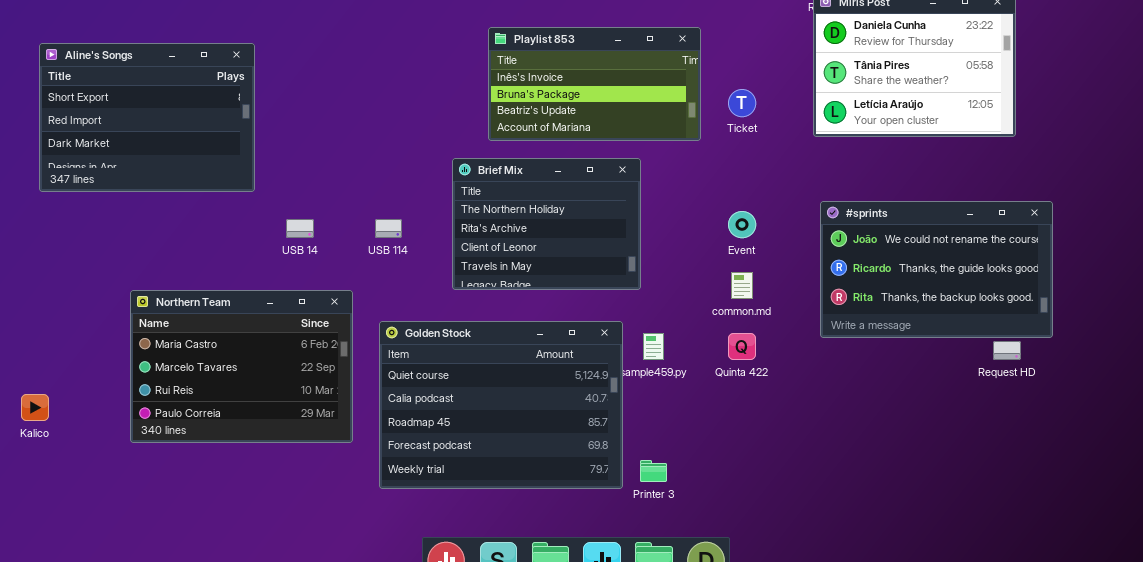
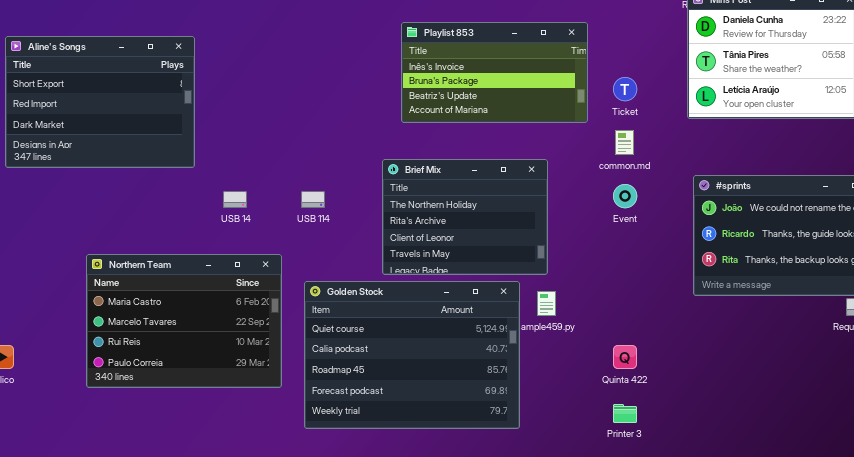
Brief Mix: [452,158,641,290] -> [382,159,548,275], moved
common.md: [731,272,753,299] -> [615,130,634,155], moved
Quinta 422: [728,333,756,360] -> [613,345,637,369], moved
Printer 3: [640,460,667,482] -> [613,404,637,423], moved

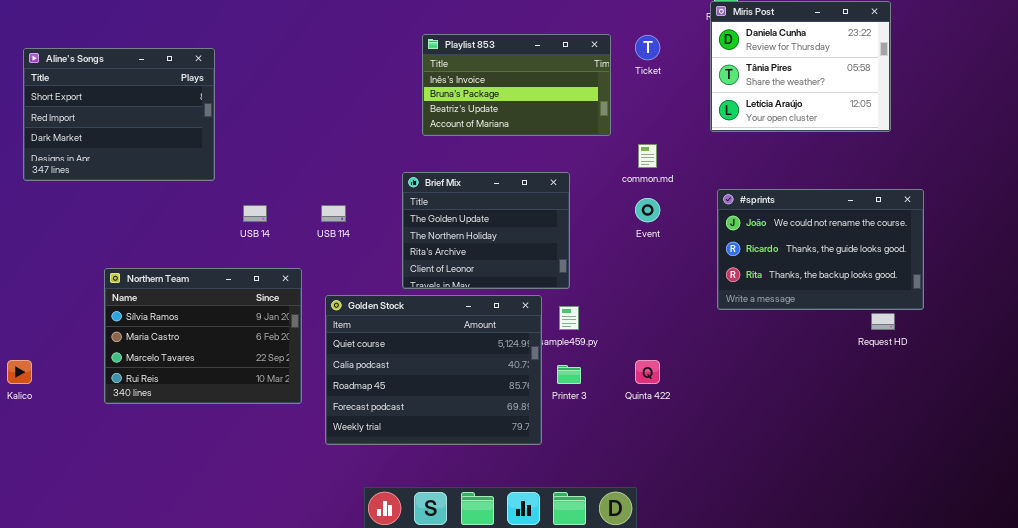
Ticket: [613,77,637,101] -> [635,35,660,60], moved
Brief Mix: [382,159,548,275] -> [402,172,570,289], scrolled up 1 row
Northern Team: [86,254,282,388] -> [104,268,302,404], scrolled up 1 row
Printer 3: [613,404,637,423] -> [557,365,581,384], moved

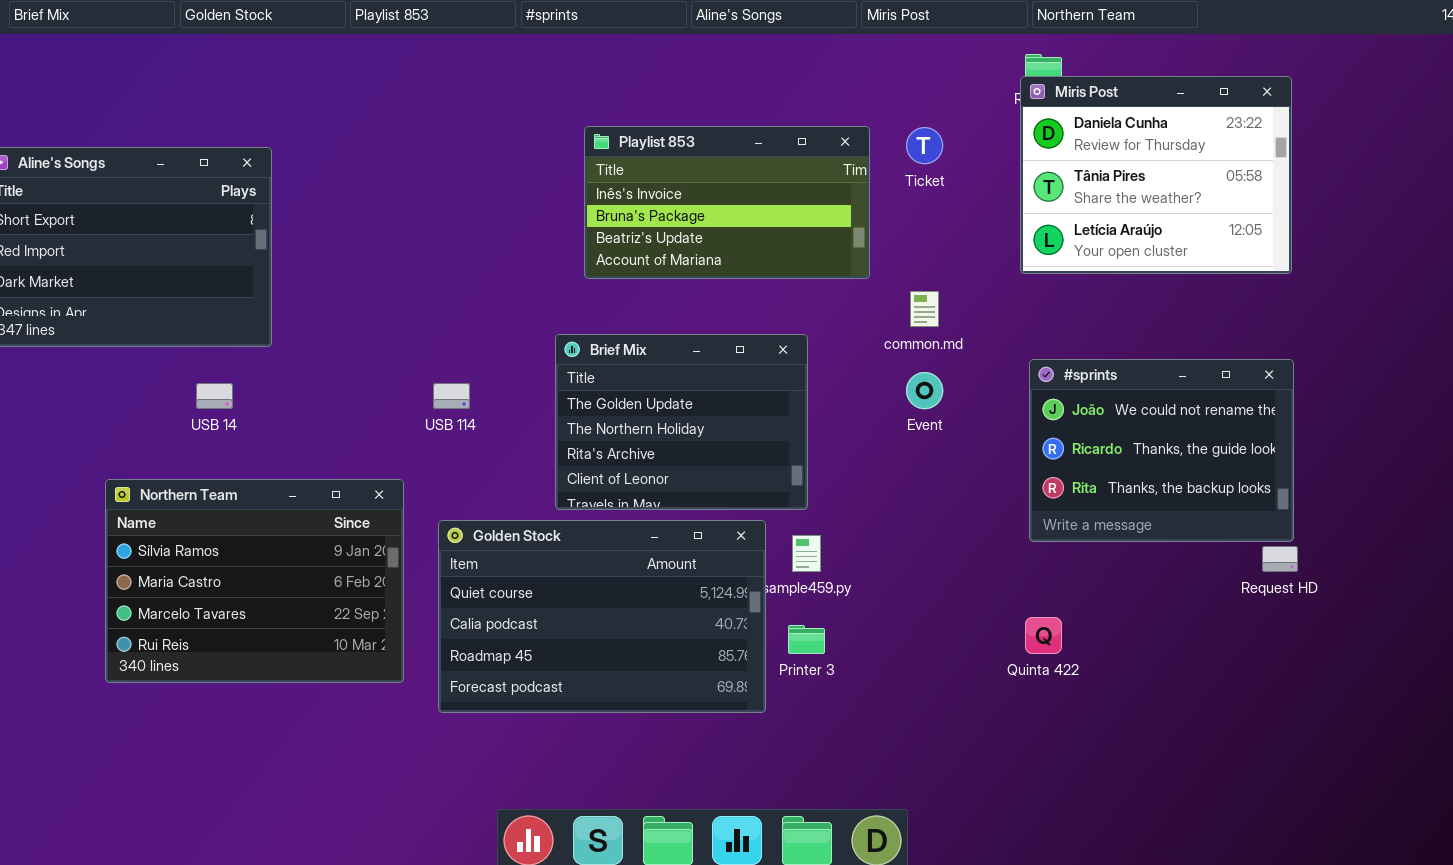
#sprints: [717,189,924,310] -> [1029,359,1294,542], resized
USB 14: [243,205,267,222] -> [196,383,233,409], moved
Golden Stock: [325,295,542,445] -> [438,520,766,713], resized
Quinta 422: [635,360,660,384] -> [1025,617,1062,654], moved

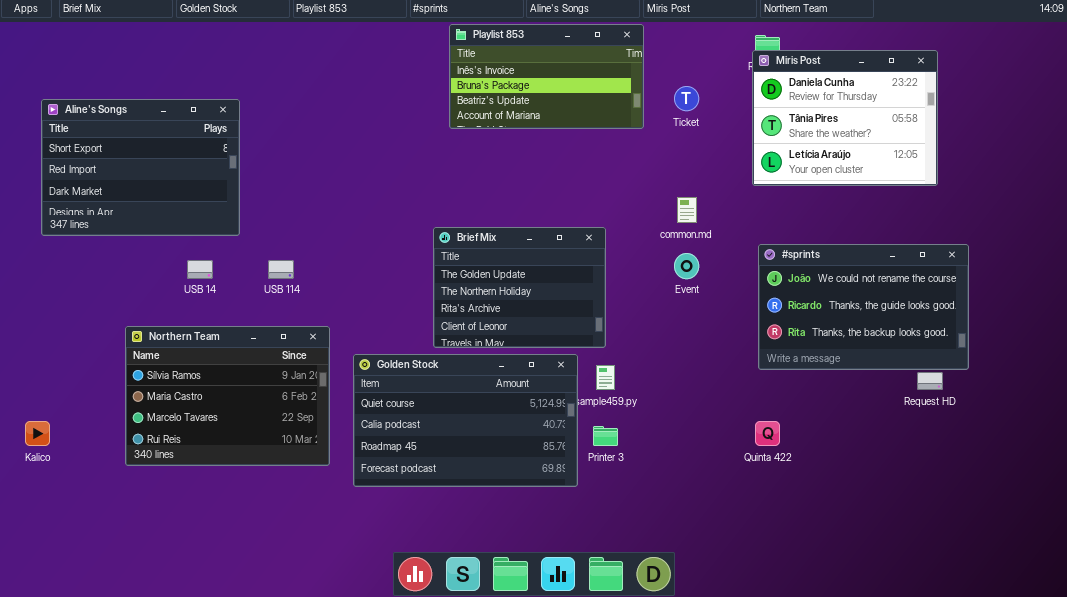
Playlist 853: [584,126,870,279] -> [449,24,644,129], moved
#sprints: [1029,359,1294,542] -> [758,244,969,370], resized
USB 114: [433,383,470,409] -> [268,260,294,279], moved

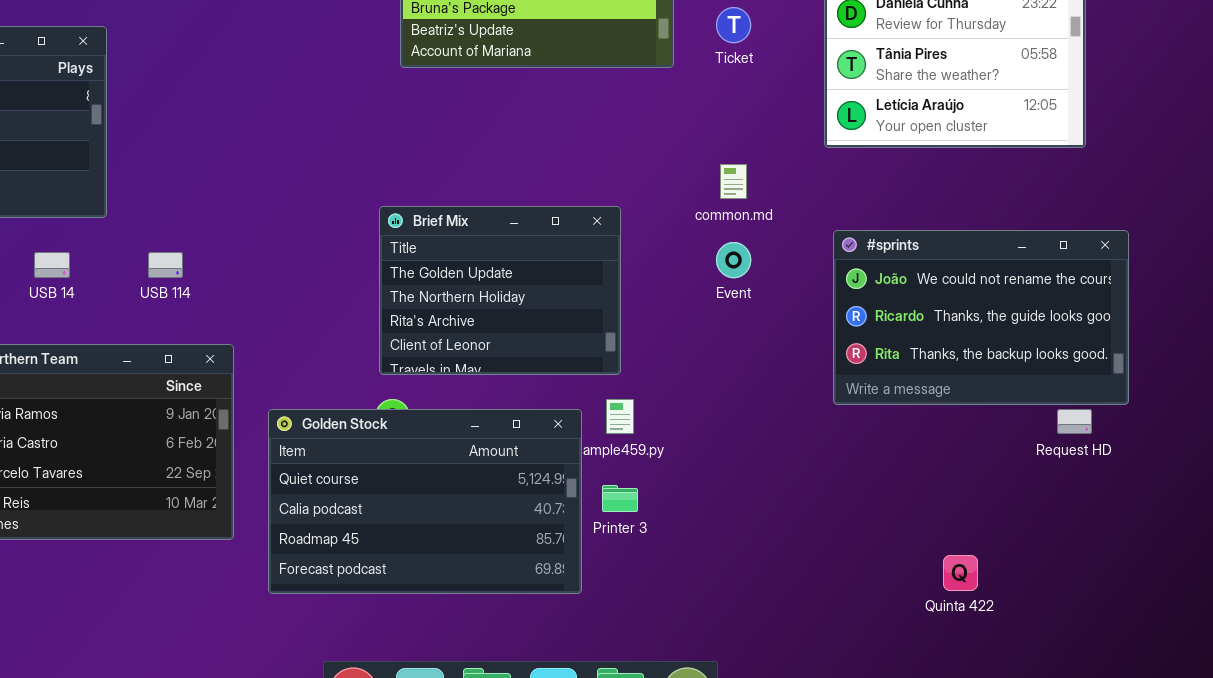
Golden Stock: [353,354,578,487] -> [268,409,582,594], moved
Quinta 422: [755,421,780,446] -> [943,555,978,591], moved

